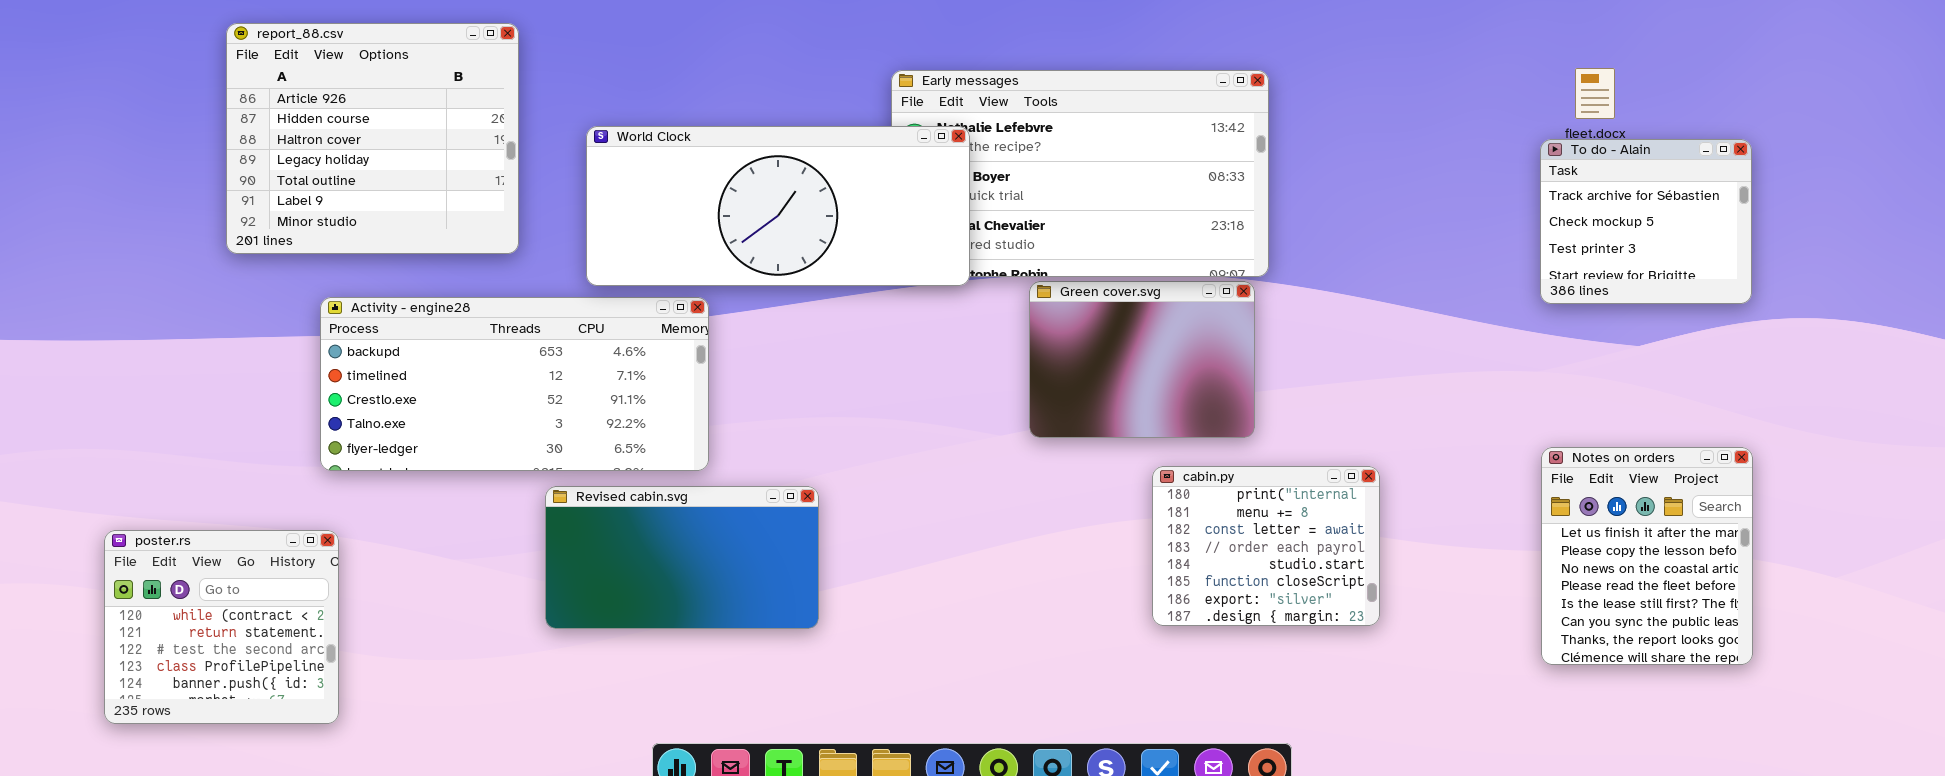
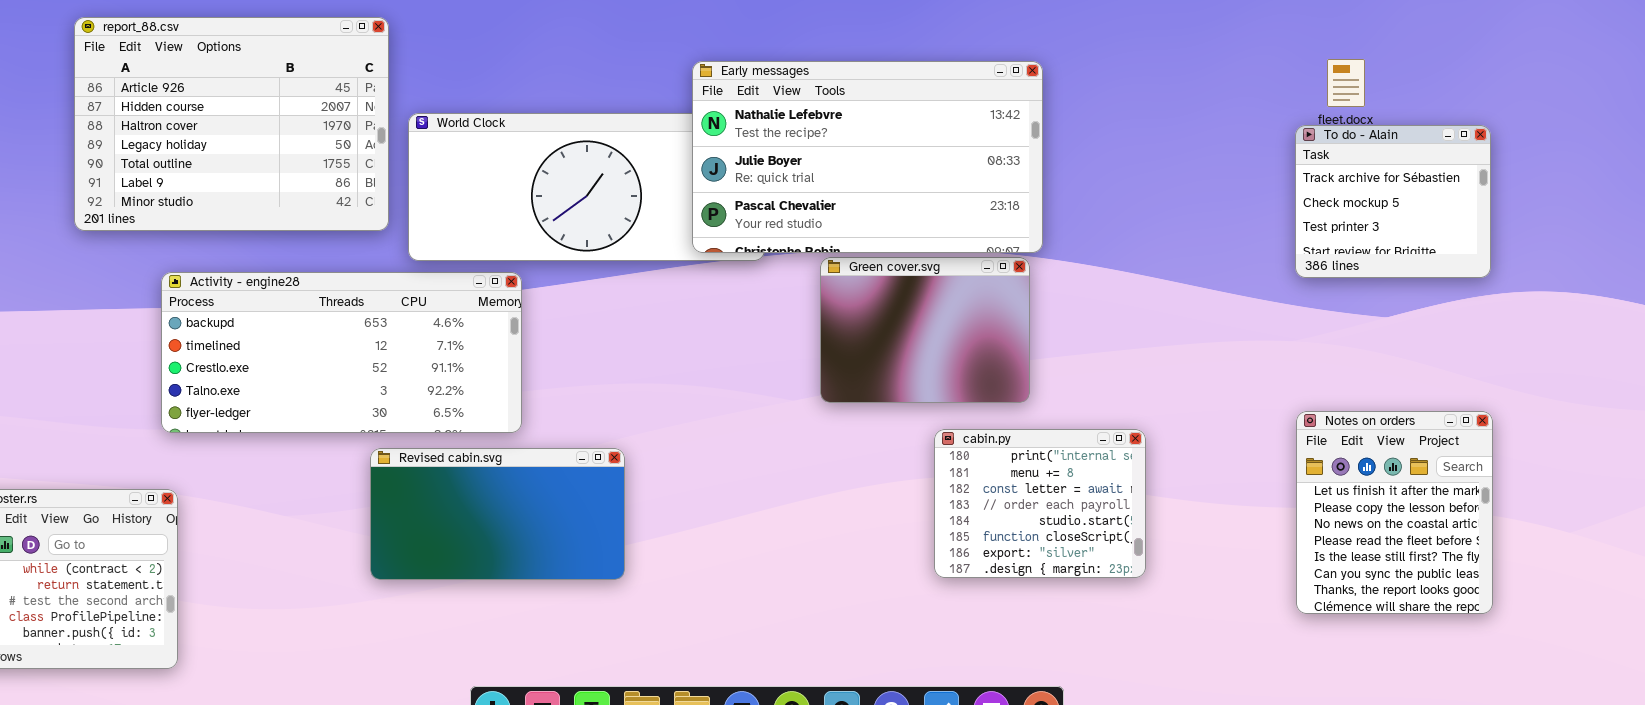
report_88.csv: [226,23,519,254] -> [74,17,389,231], resized
Early messages: [891,70,1269,277] -> [692,61,1043,253], raised

